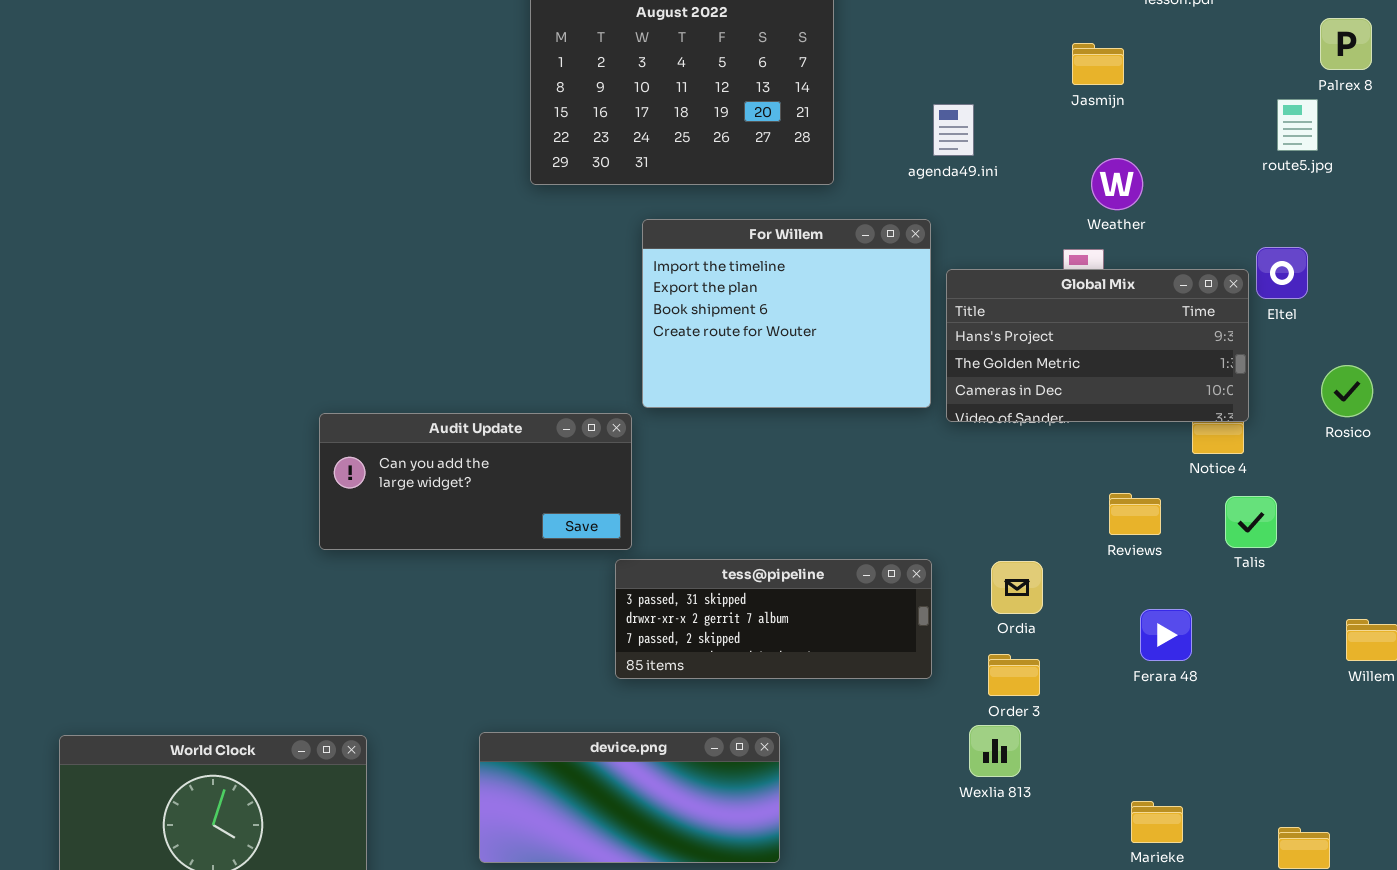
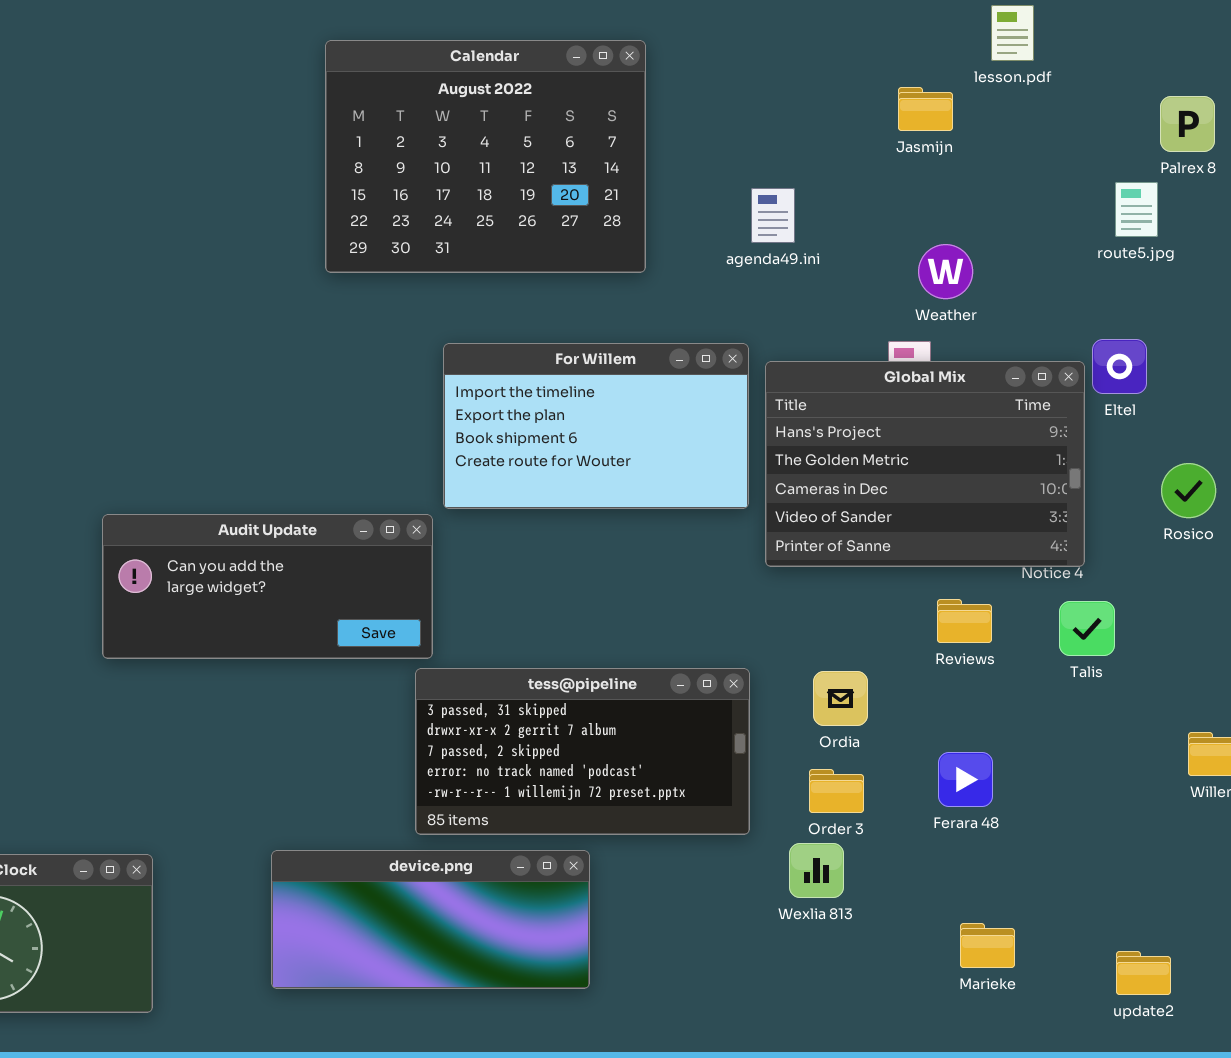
Jasmijn: [1072,43,1124,85] -> [898,87,953,131], moved
For Willem: [642,219,931,408] -> [443,343,749,509], resized
Global Mix: [946,269,1249,422] -> [765,361,1085,567], resized
tess@pipeline: [615,559,932,679] -> [415,668,750,835], resized
Ferara 48: [1140,609,1192,661] -> [938,752,993,807], moved

